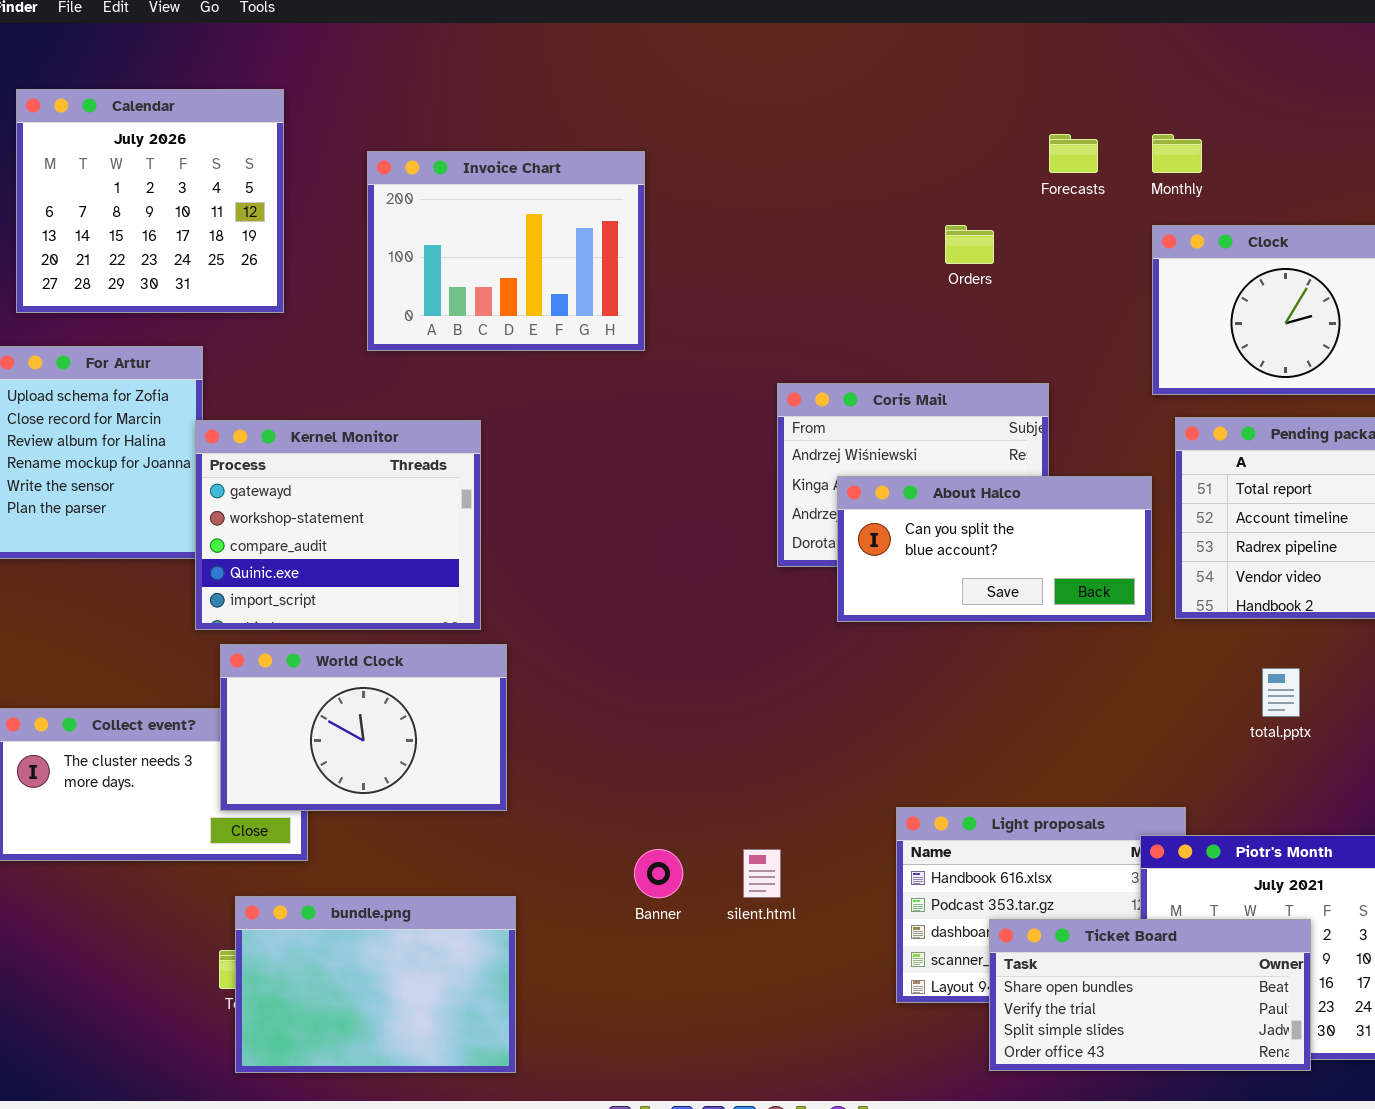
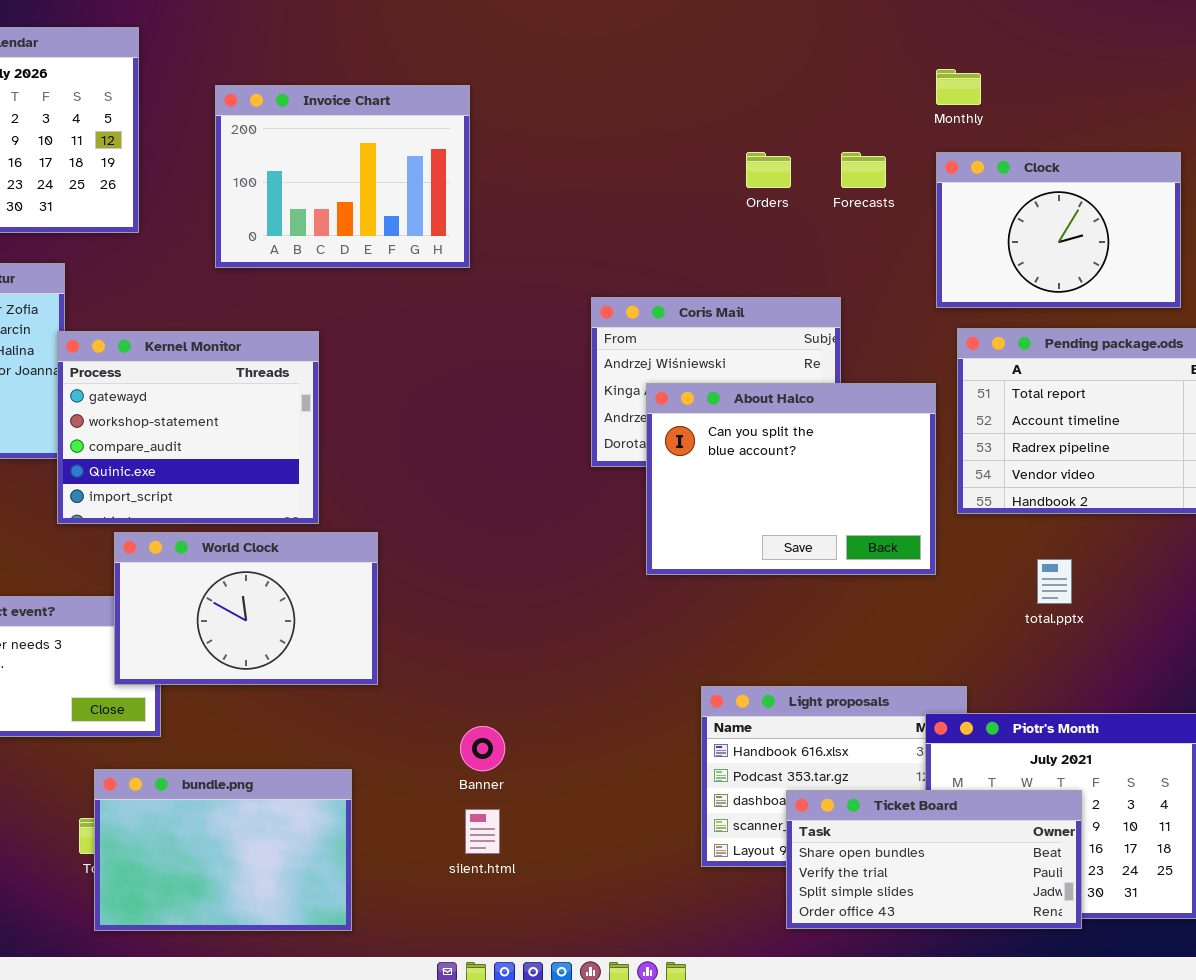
Forecasts: [1049,134,1098,173] -> [841,152,886,188], moved
About Halco: [837,476,1152,622] -> [646,383,936,575], resized
World Clock: [220,644,507,811] -> [114,532,378,685], moved
silent.html: [743,849,781,898] -> [465,809,500,854], moved

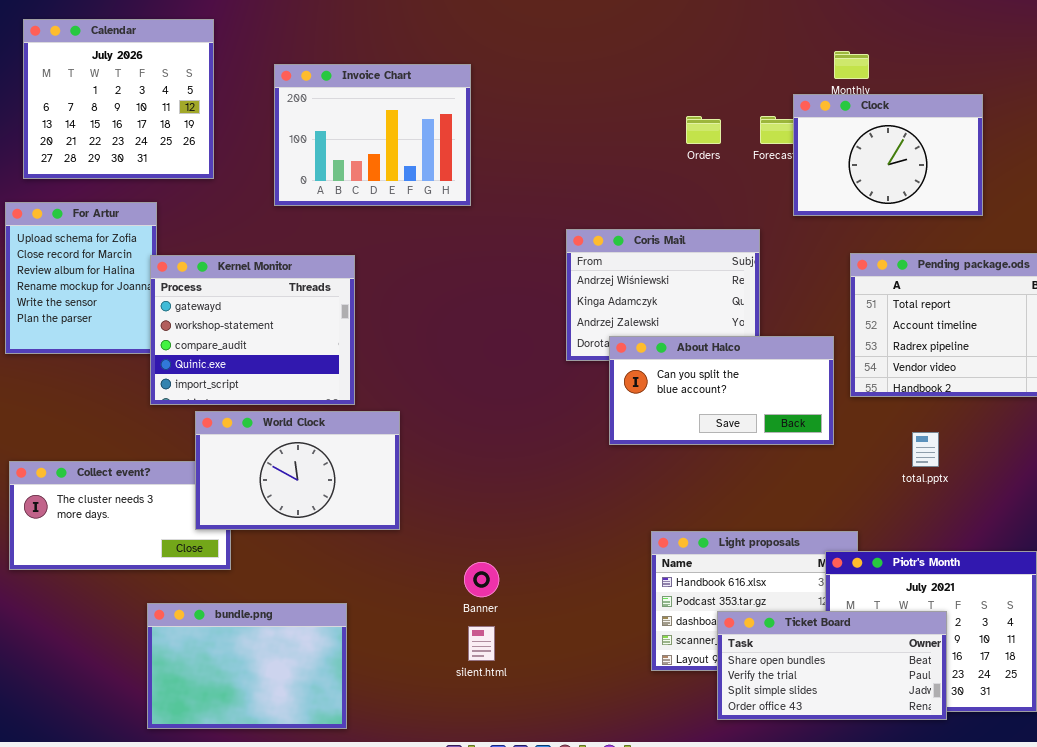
Clock: [936,152,1181,308] -> [793,94,983,216], moved
About Halco: [646,383,936,575] -> [609,336,834,445], resized
bundle.png: [94,769,352,931] -> [147,603,347,729], moved

